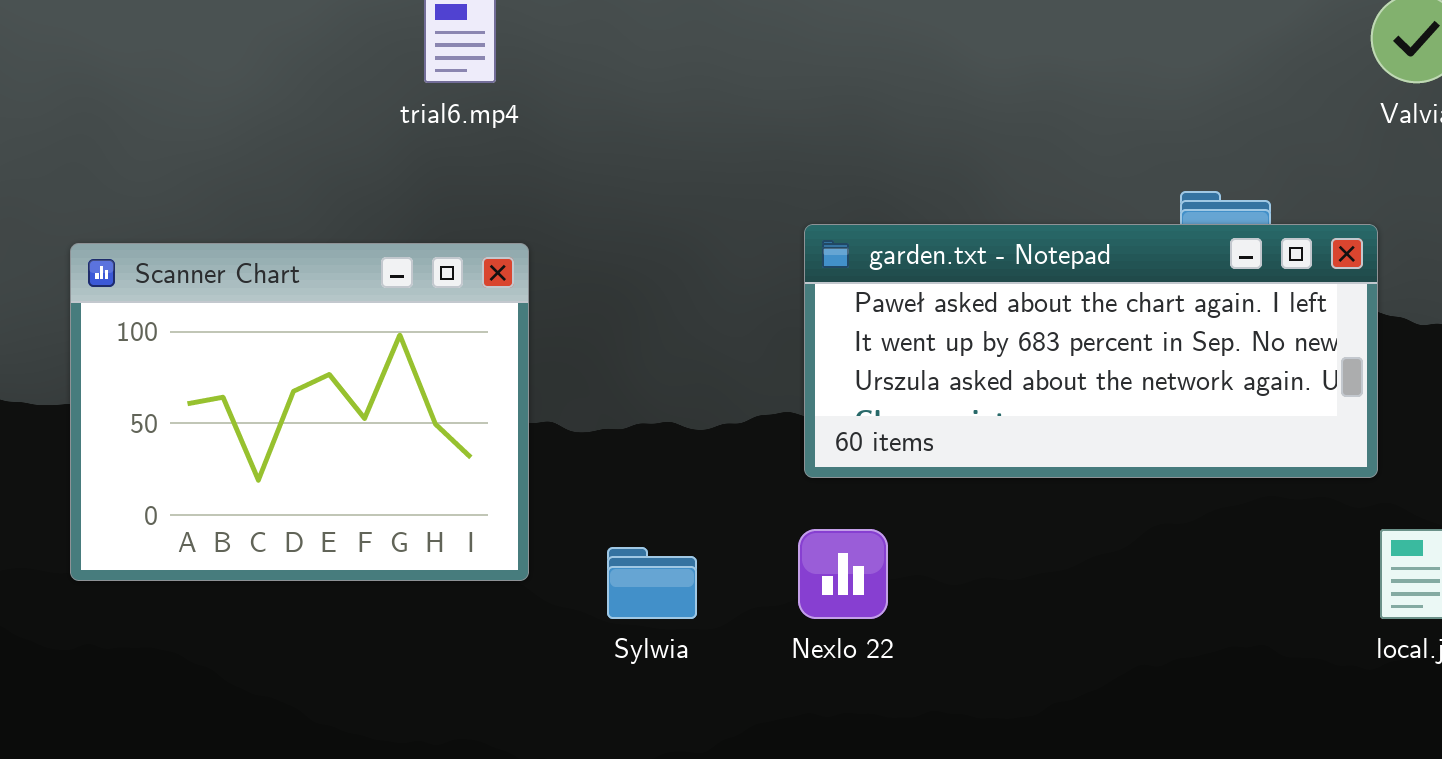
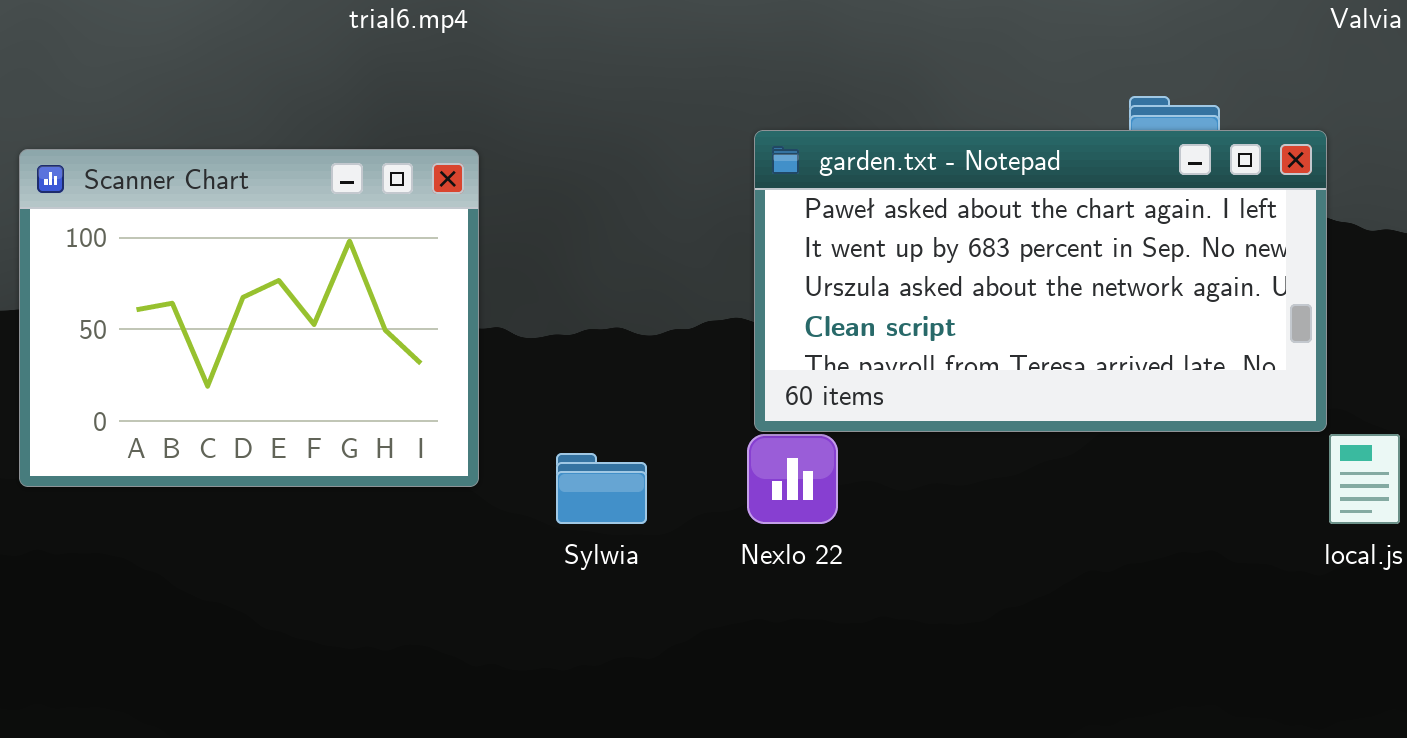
garden.txt - Notepad: [804,224,1378,478] -> [754,130,1327,432], resized

